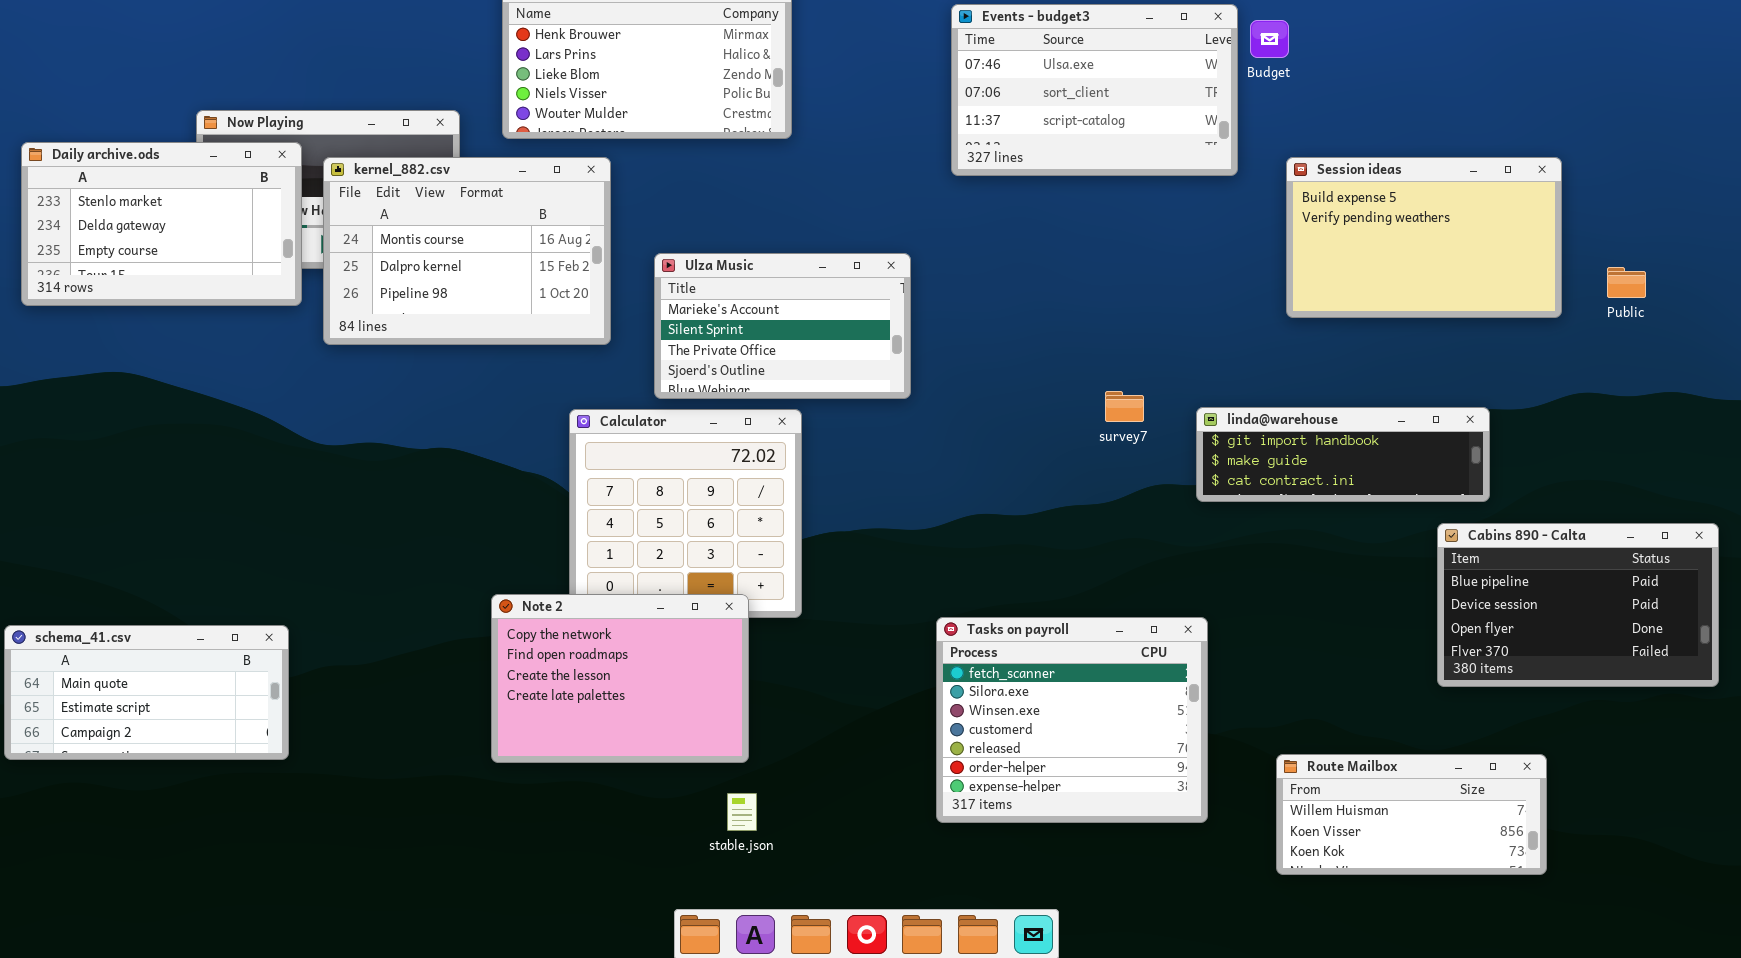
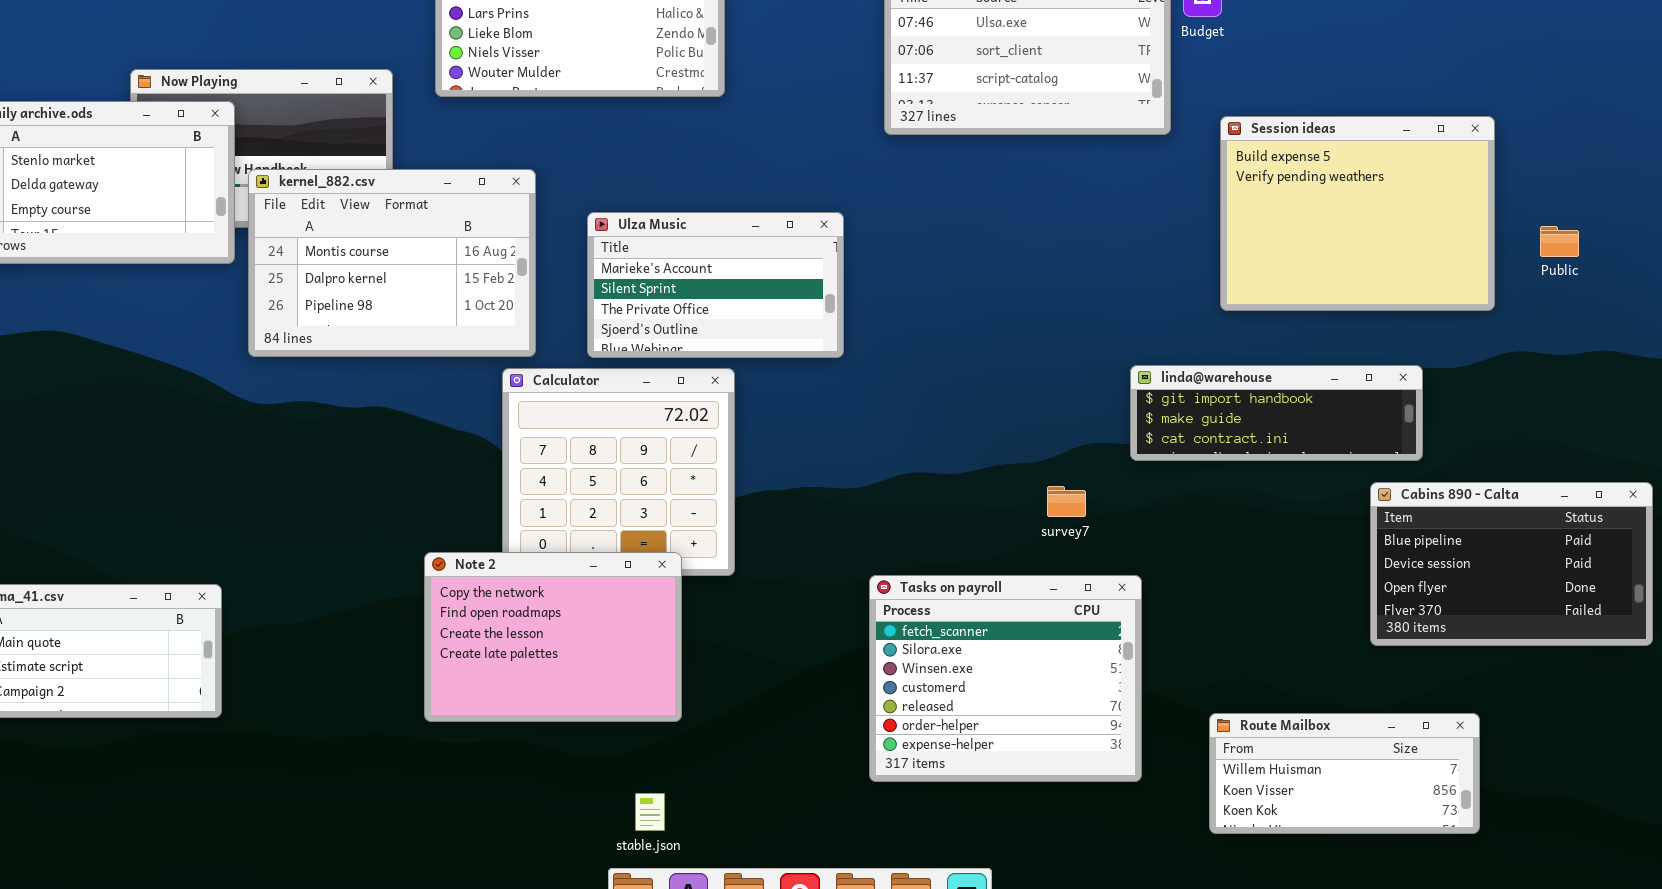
kernel_882.csv: [323,157,611,345] -> [248,169,536,357], moved
Session ideas: [1286,157,1562,318] -> [1220,116,1495,311], resized
survey7: [1105,391,1144,422] -> [1047,486,1086,517], moved
stable.json: [727,793,757,831] -> [635,793,665,831], moved

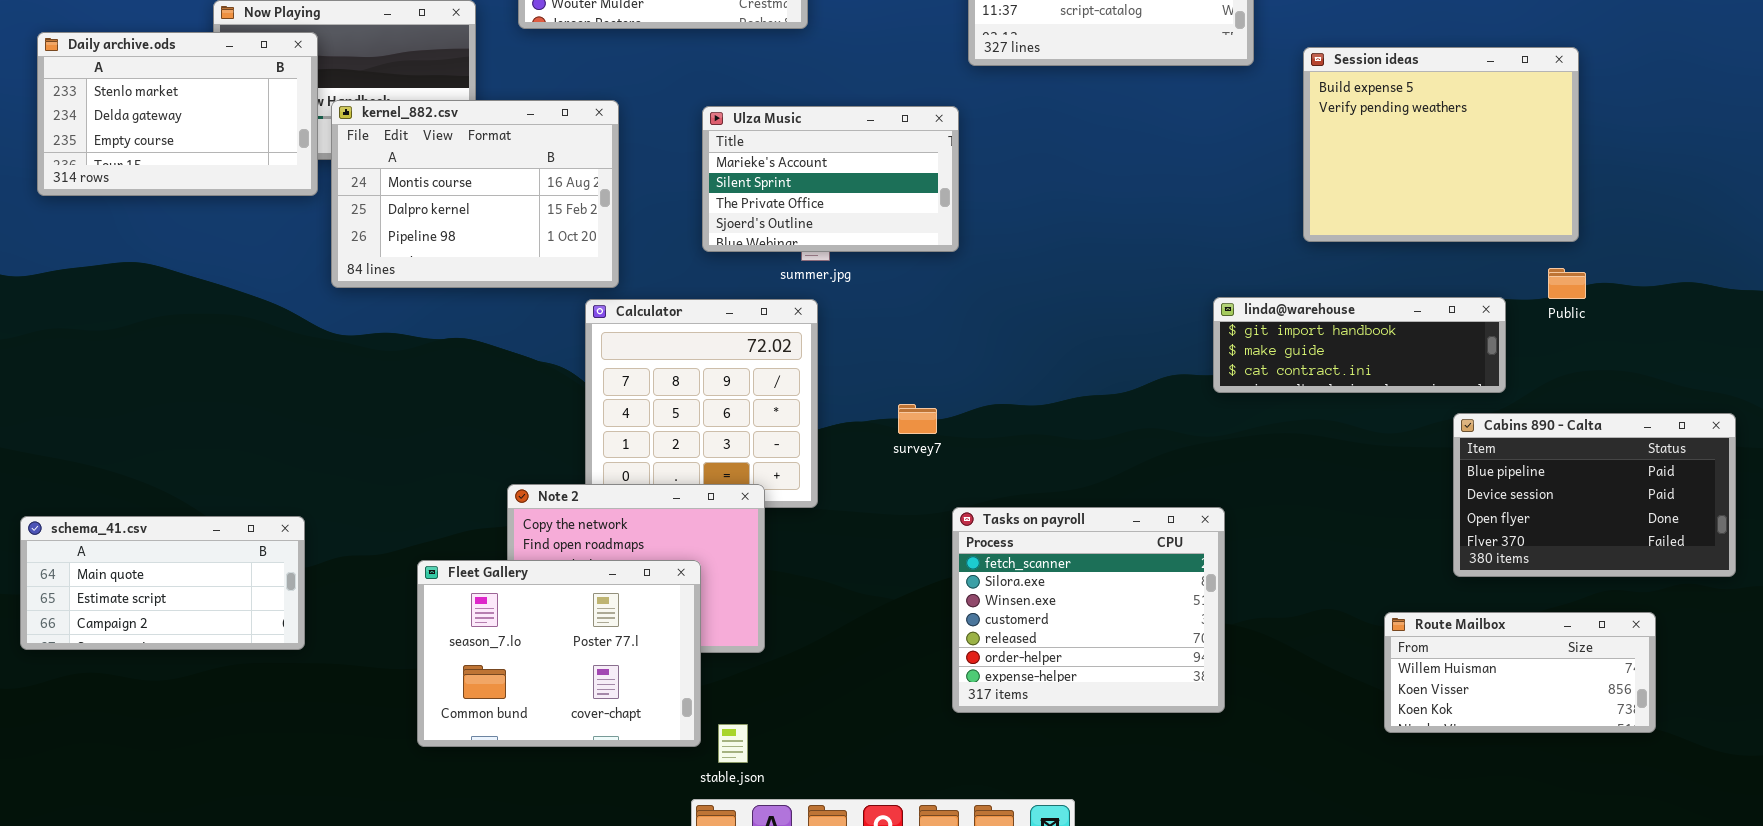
Ulza Music: [587,212,844,358] -> [702,106,959,252], moved
Public: [1540,226,1579,257] -> [1548,268,1586,299], moved
survey7: [1047,486,1086,517] -> [898,404,937,434], moved
Fleet Gallery: none -> [417,560,701,747], opened
Route Mailbox: [1209,713,1480,834] -> [1384,612,1656,733], moved

